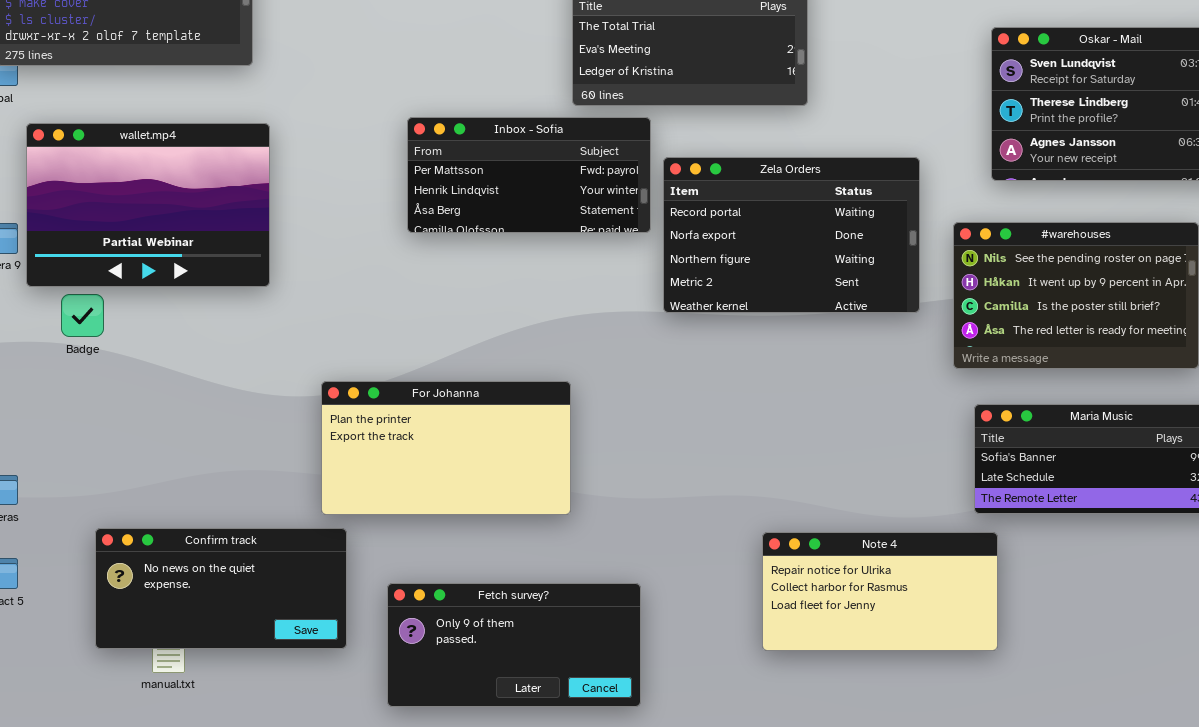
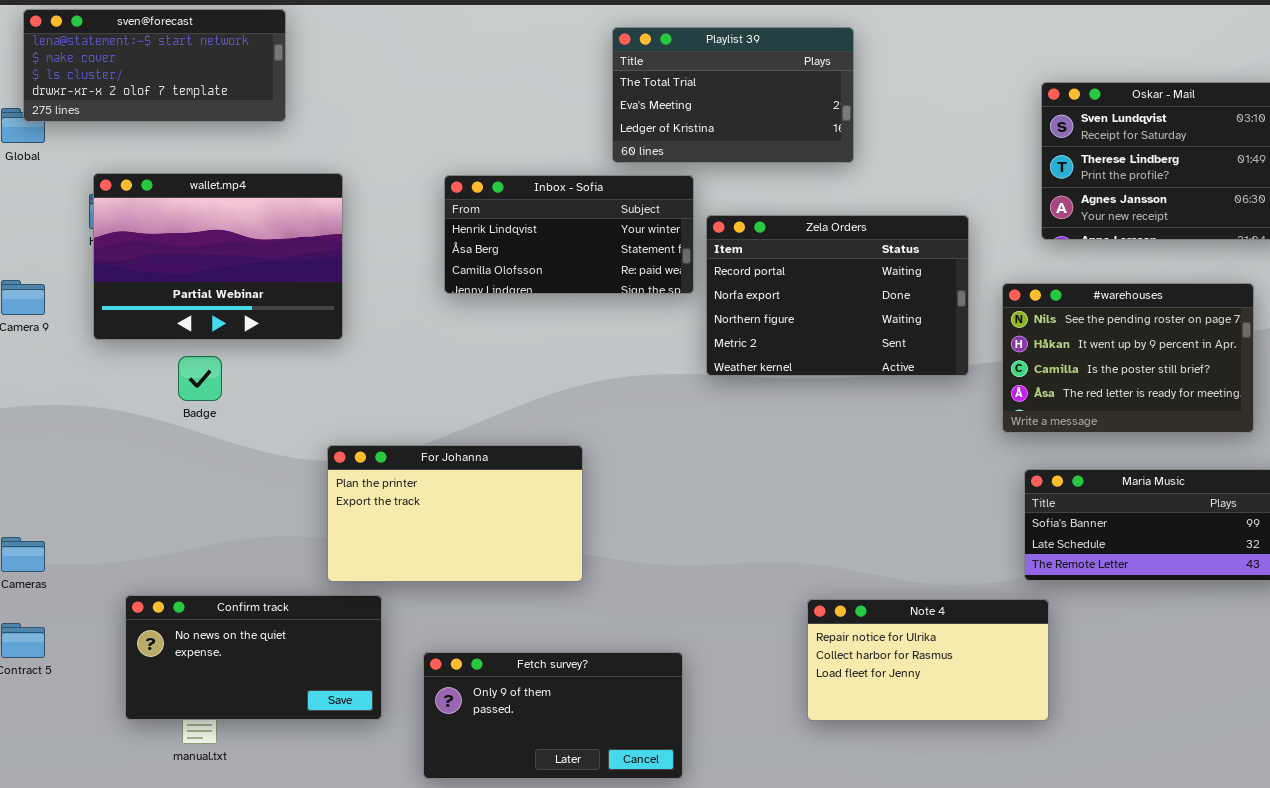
Inbox - Sofia: [407,117,651,233] -> [444,175,694,294], scrolled down 1 row
wallet.mp4: [26,123,270,287] -> [93,173,343,340], moved
Badge: [61,294,104,337] -> [178,356,222,401], moved
For Johanna: [321,381,571,515] -> [327,445,583,582], moved

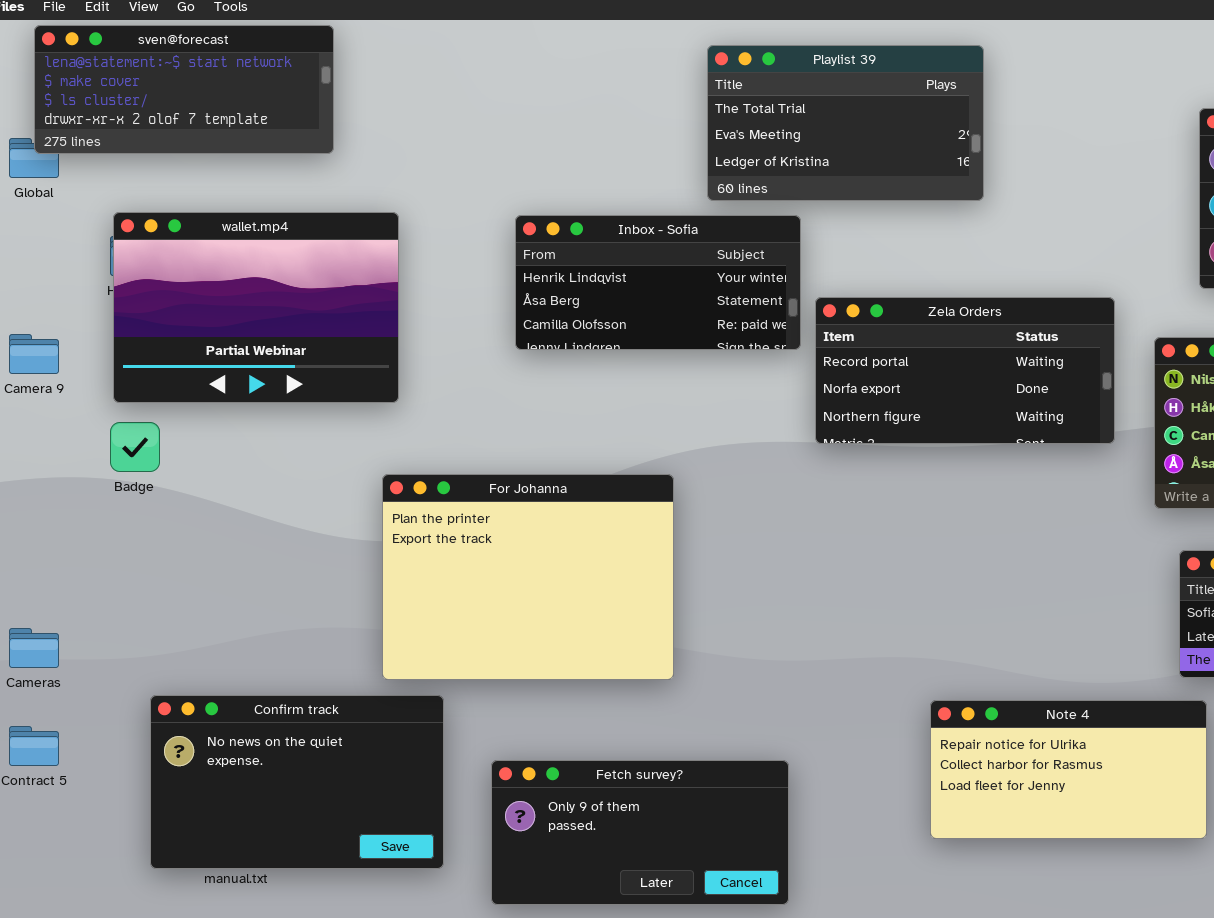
Zela Orders: [706,215,969,376] -> [815,297,1115,444], resized
Badge: [178,356,222,401] -> [110,422,160,472], moved
For Johanna: [327,445,583,582] -> [382,474,674,680], resized
Confirm track: [125,595,382,720] -> [150,695,444,869], resized

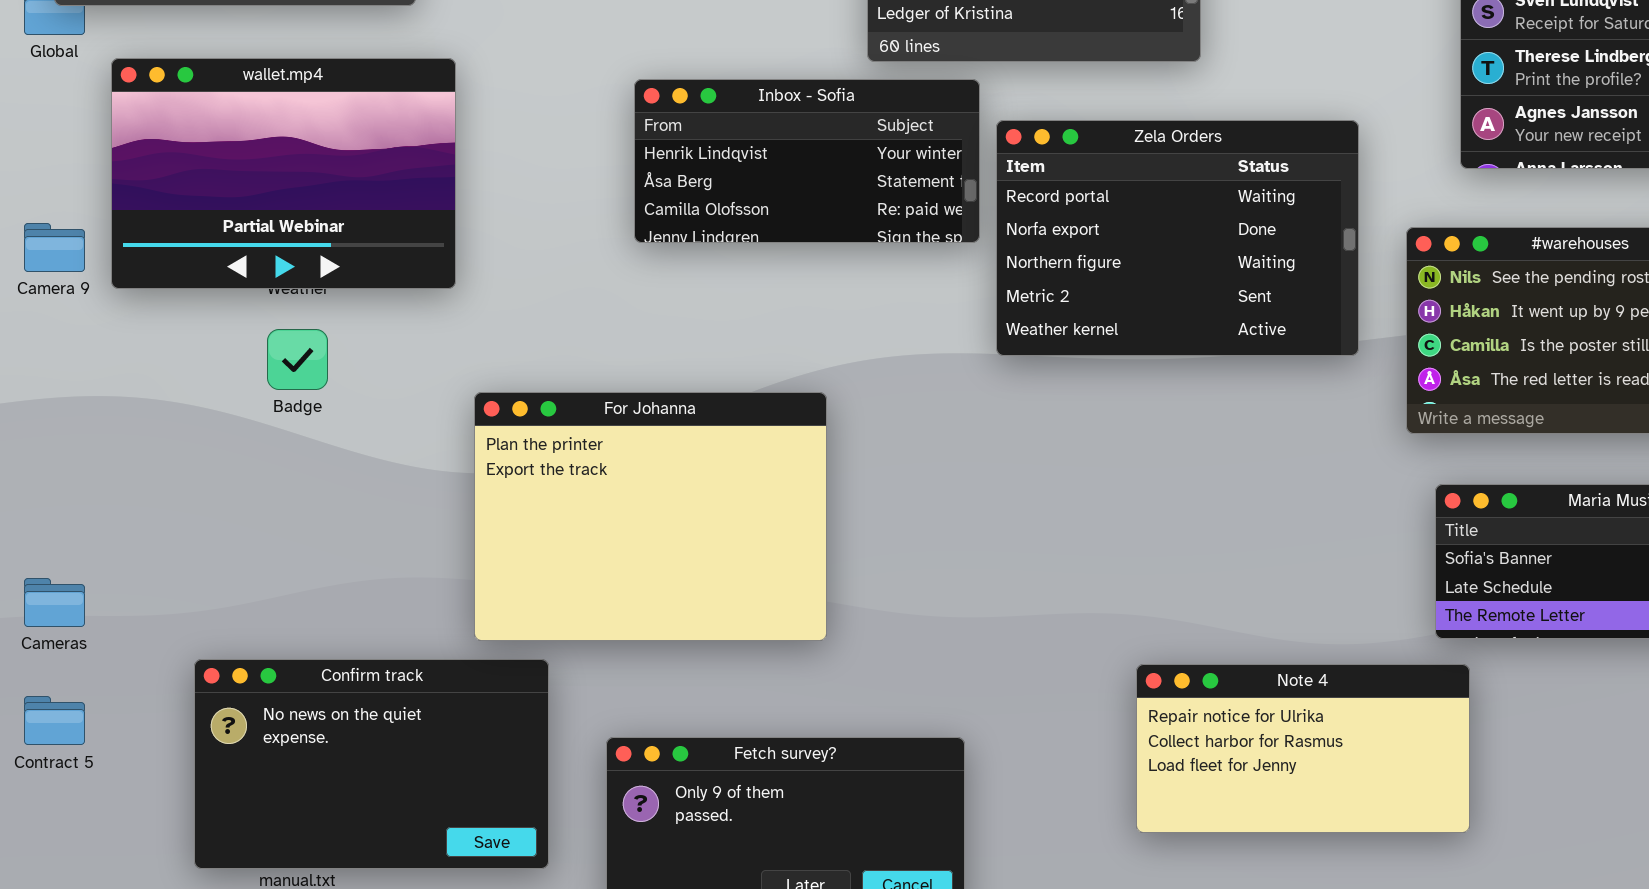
wallet.mp4: [113,212,399,403] -> [111,58,456,289], moved
Zela Orders: [815,297,1115,444] -> [996,120,1359,356], resized
Badge: [110,422,160,472] -> [267,329,328,390], moved

